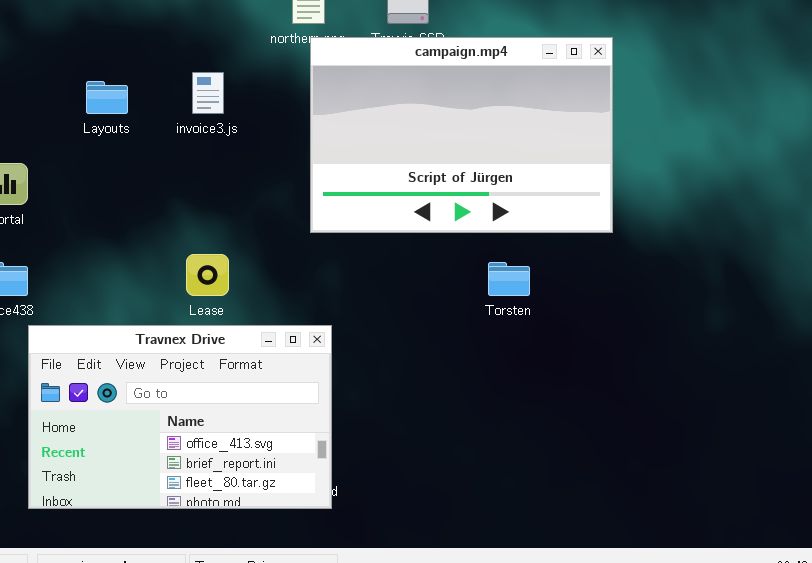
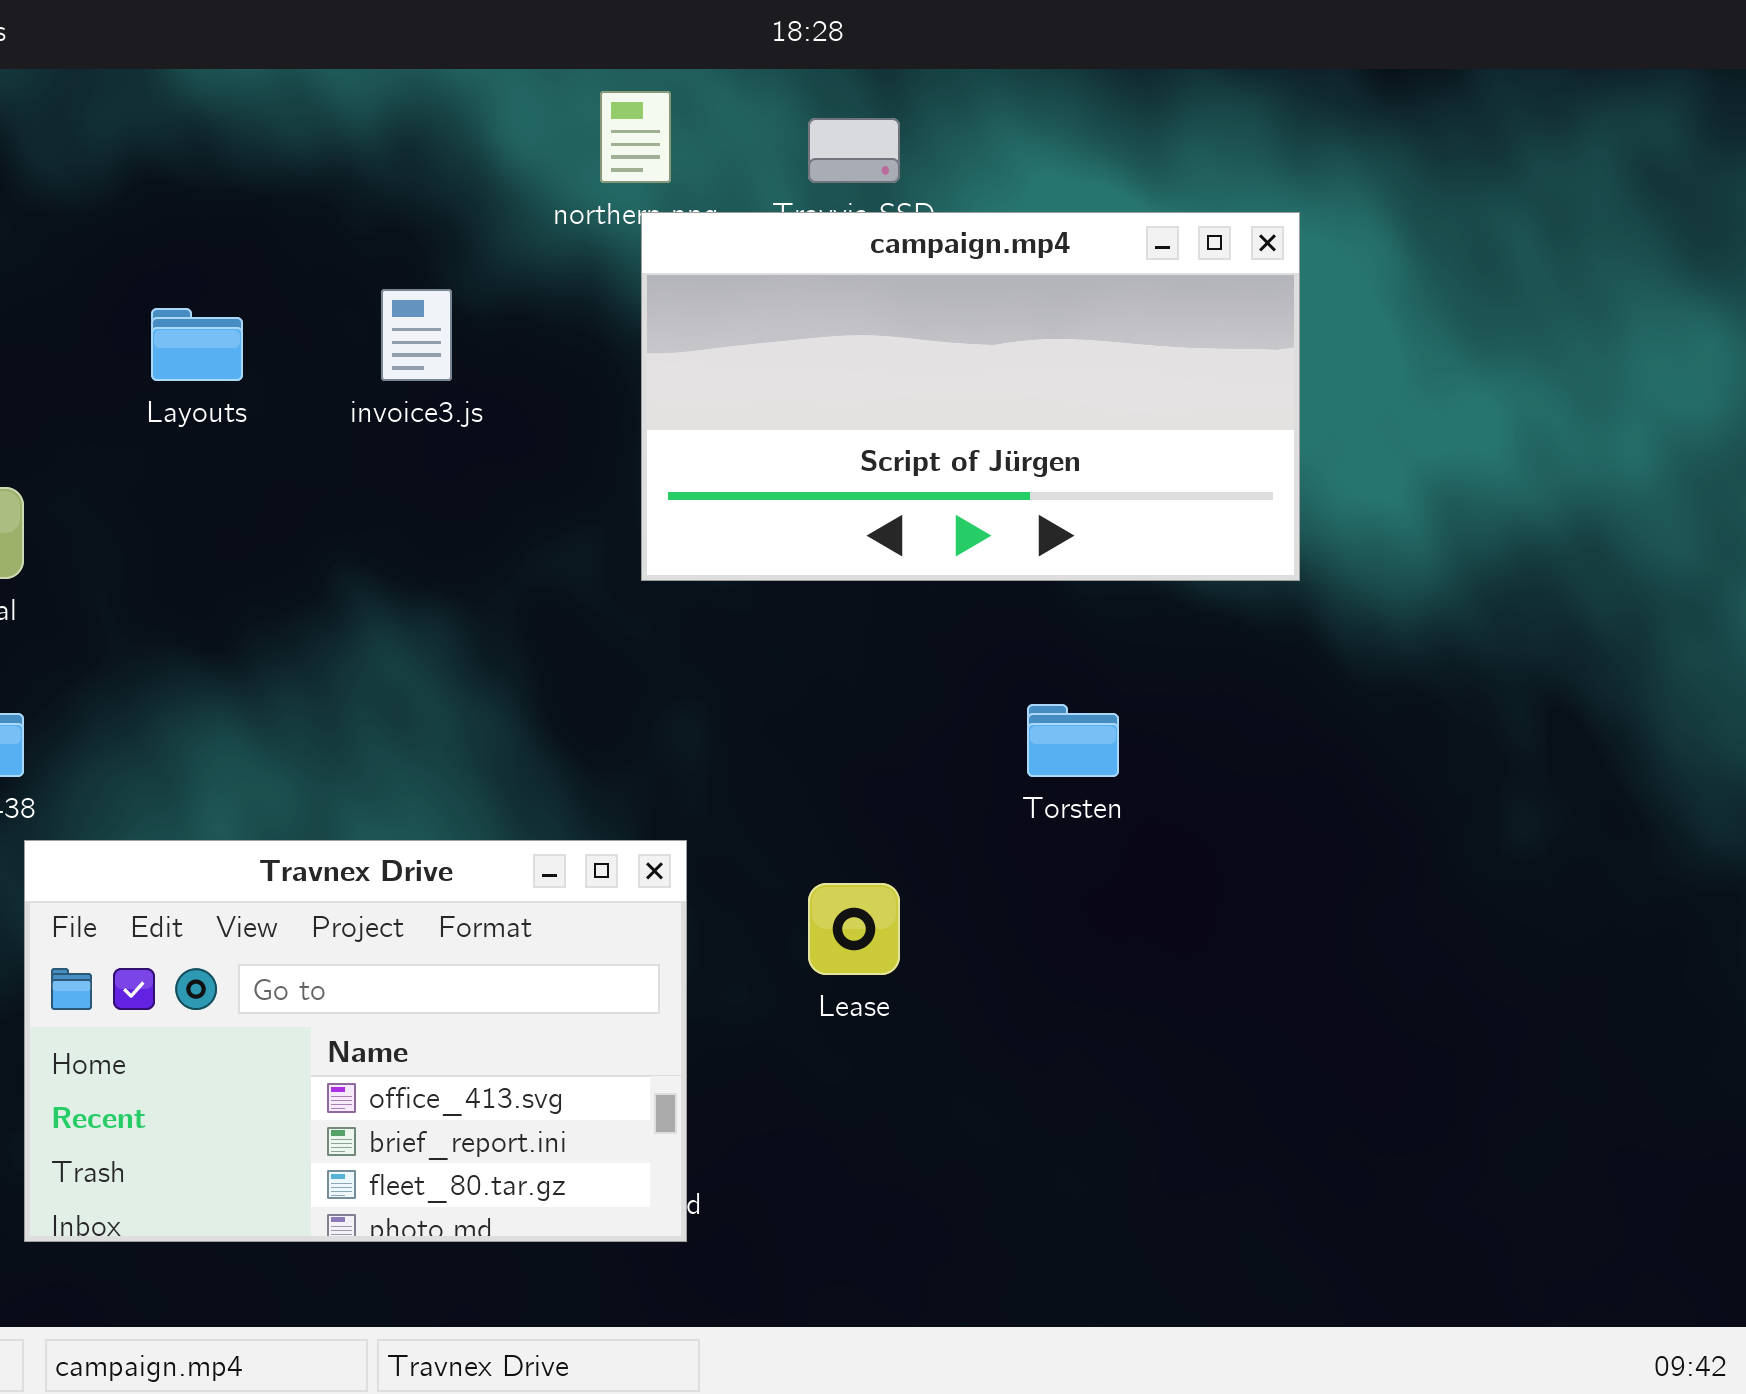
campaign.mp4: [310,37,613,233] -> [641,212,1300,581], resized
Lease: [186,254,229,296] -> [808,883,900,975], moved

